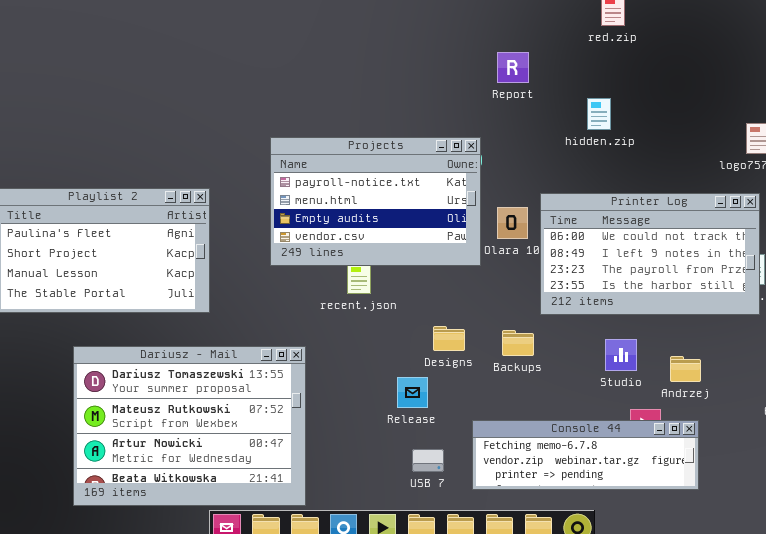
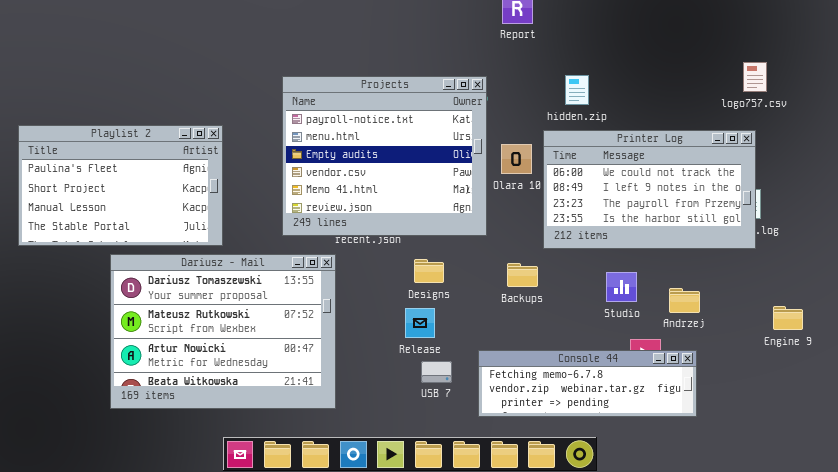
hidden.zip: [587,98,611,130] -> [565,75,589,105], moved
Projects: [270,137,481,266] -> [282,76,487,236], resized
Designs: [433,326,465,351] -> [414,259,444,283], moved
Dariusz - Mail: [73,346,306,506] -> [110,254,336,409], moved
USB 7: [412,449,444,472] -> [421,361,452,383], moved

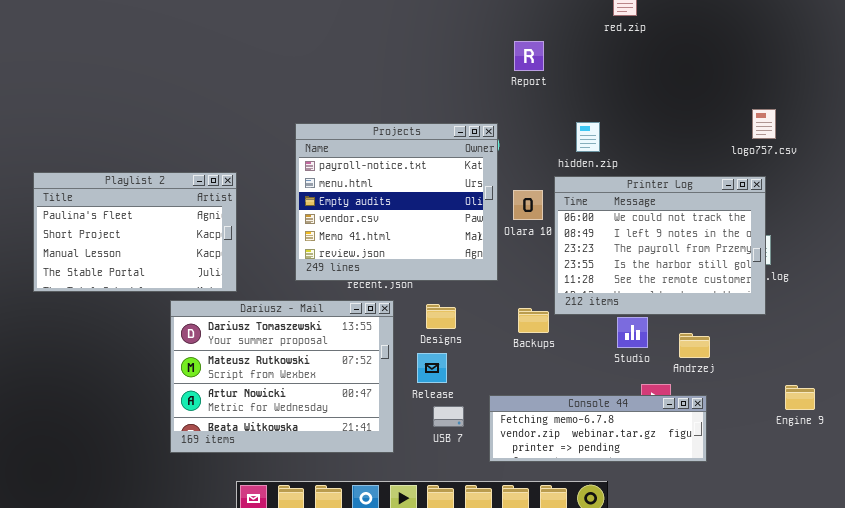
Printer Log: [543,130,756,249] -> [554,176,766,315], resized
Dariusz - Mail: [110,254,336,409] -> [170,300,394,453], moved
Engine 9: [773,306,803,330] -> [785,385,815,410], moved

